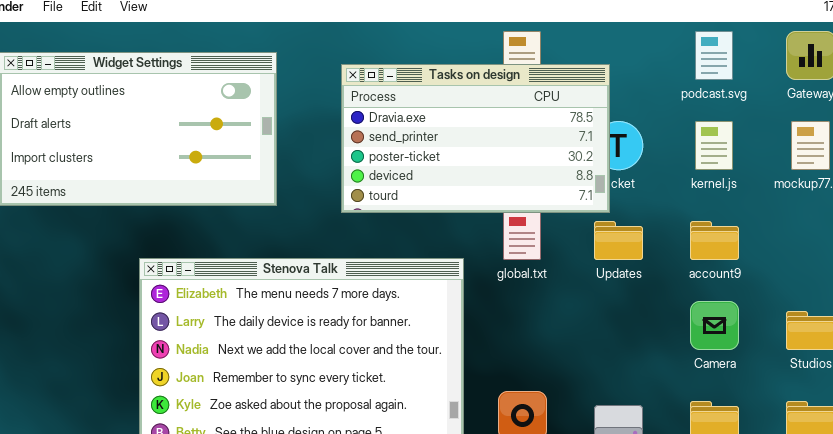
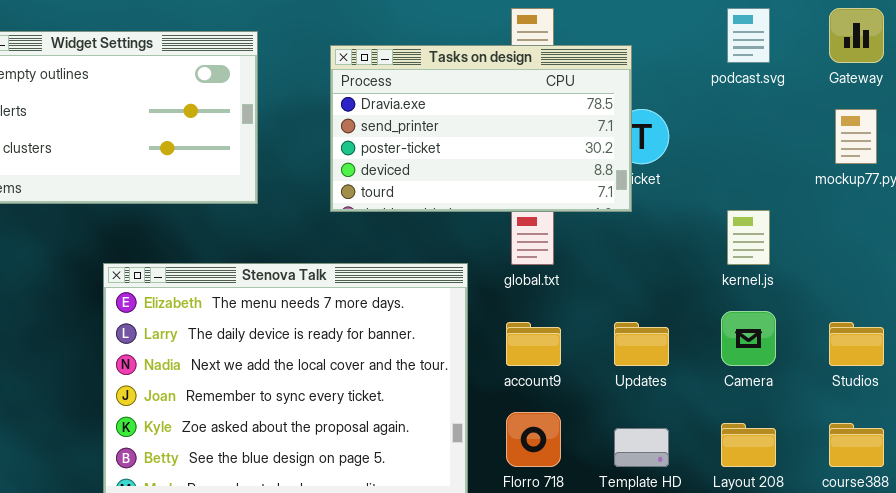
kernel.js: [695,121,733,170] -> [727,210,770,265], moved
Updates: [594,221,643,260] -> [614,322,669,366], moved
account9: [690,221,739,260] -> [506,322,561,366], moved

